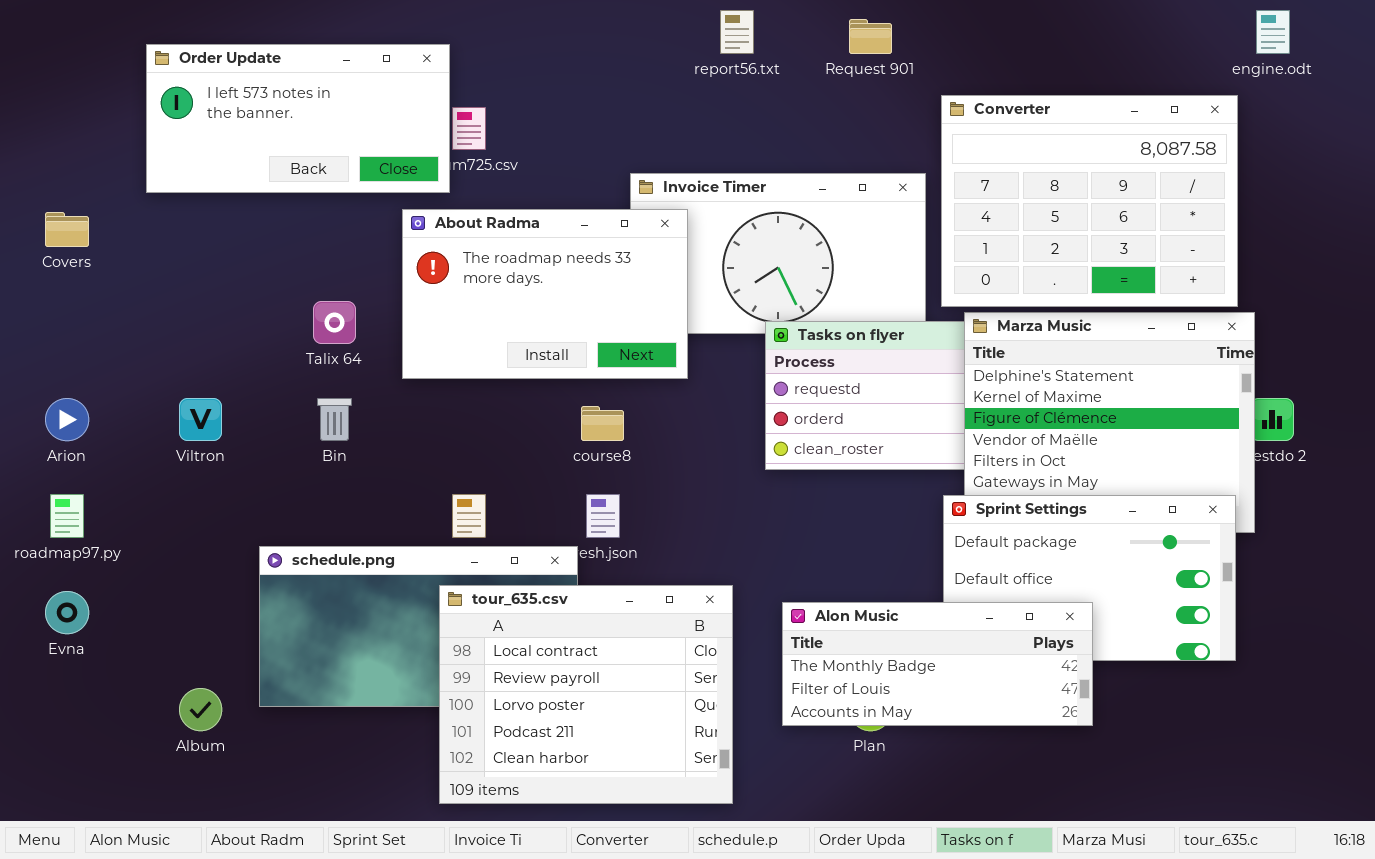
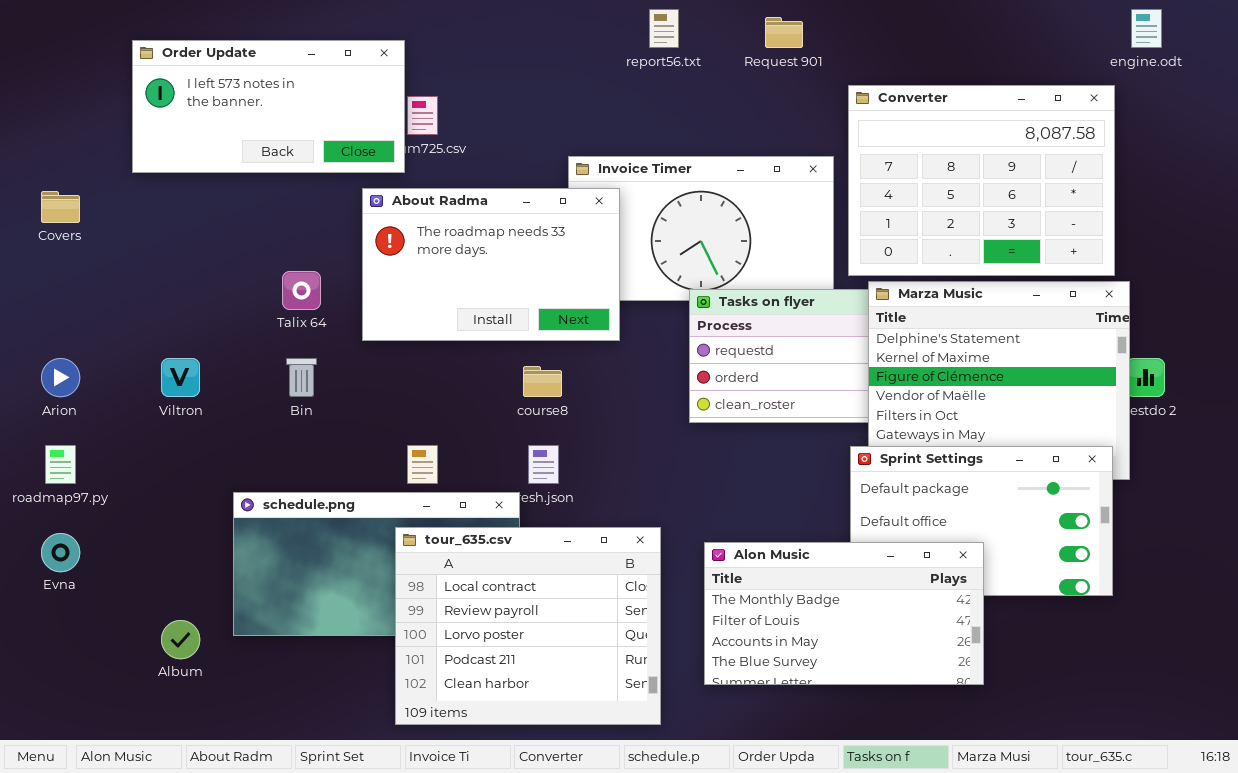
Alon Music: [782,602,1093,726] -> [704,542,984,685], resized

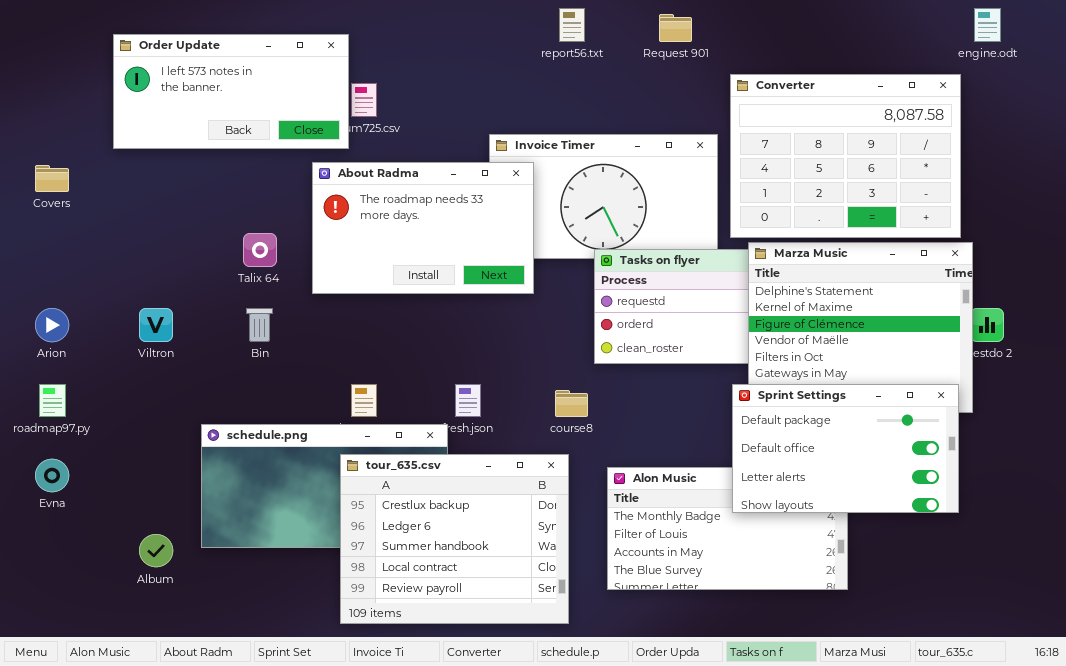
course8: [523,366,562,397] -> [555,390,588,417], moved
Sprint Settings: [850,446,1113,596] -> [732,384,959,513], raised
tour_635.csv: [395,527,661,725] -> [340,454,569,624], scrolled up 3 rows

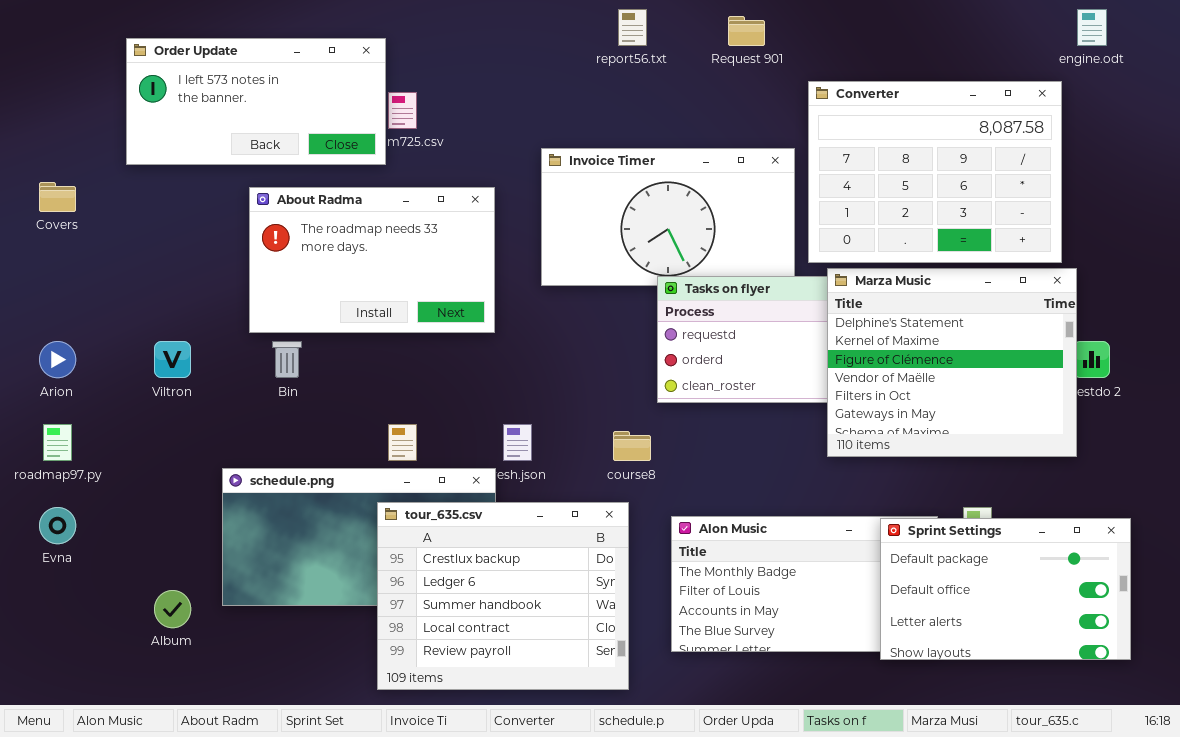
About Radma: [312,162,534,294] -> [249,187,495,333], moved
Sprint Settings: [732,384,959,513] -> [880,518,1131,660], moved

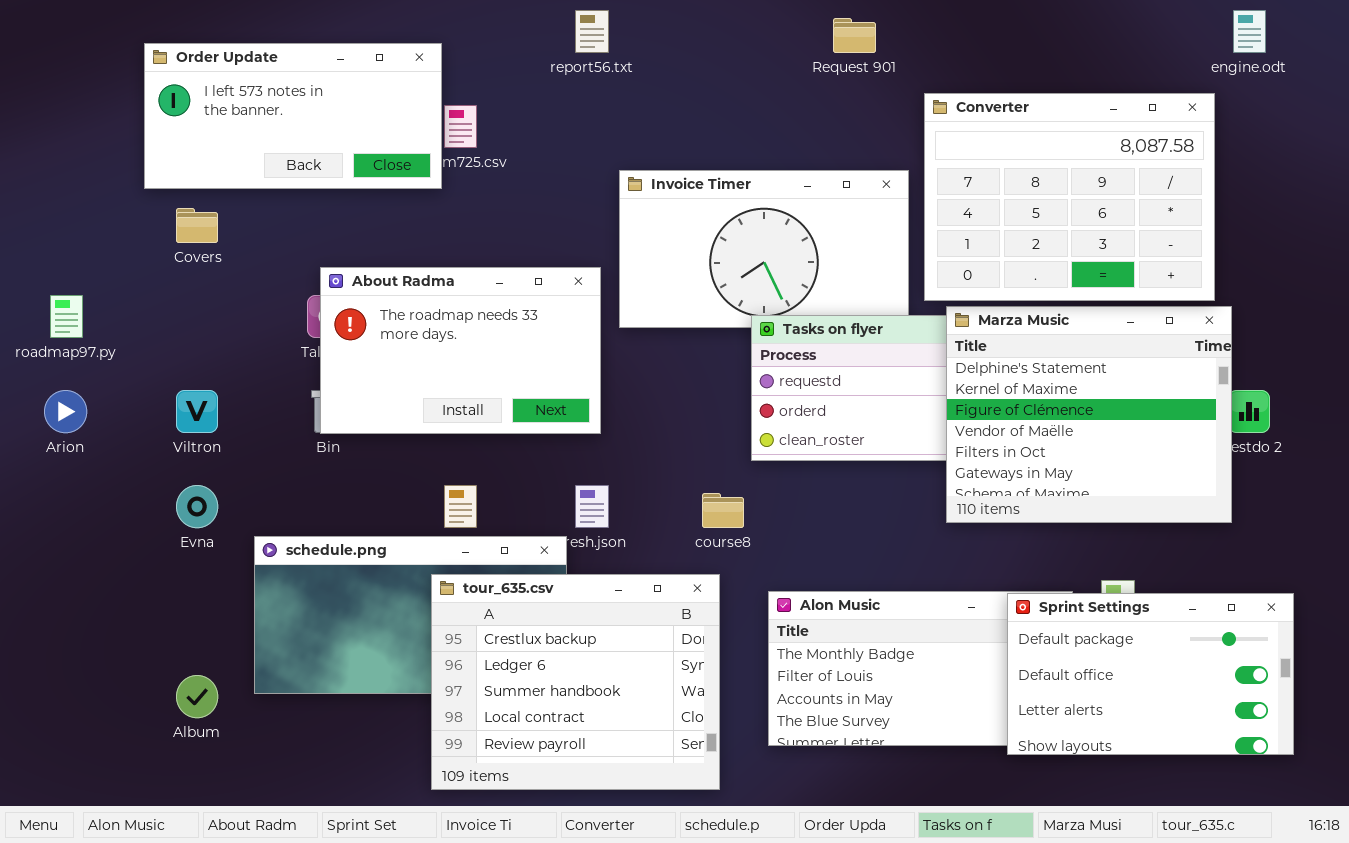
report56.txt: [618,9,647,46] -> [575,10,609,53], moved
Covers: [39,182,76,212] -> [176,208,218,243], moved
About Radma: [249,187,495,333] -> [320,267,601,434], moved
roadmap97.py: [43,424,72,461] -> [50,295,83,338], moved
Evna: [39,507,76,544] -> [176,485,218,528], moved

